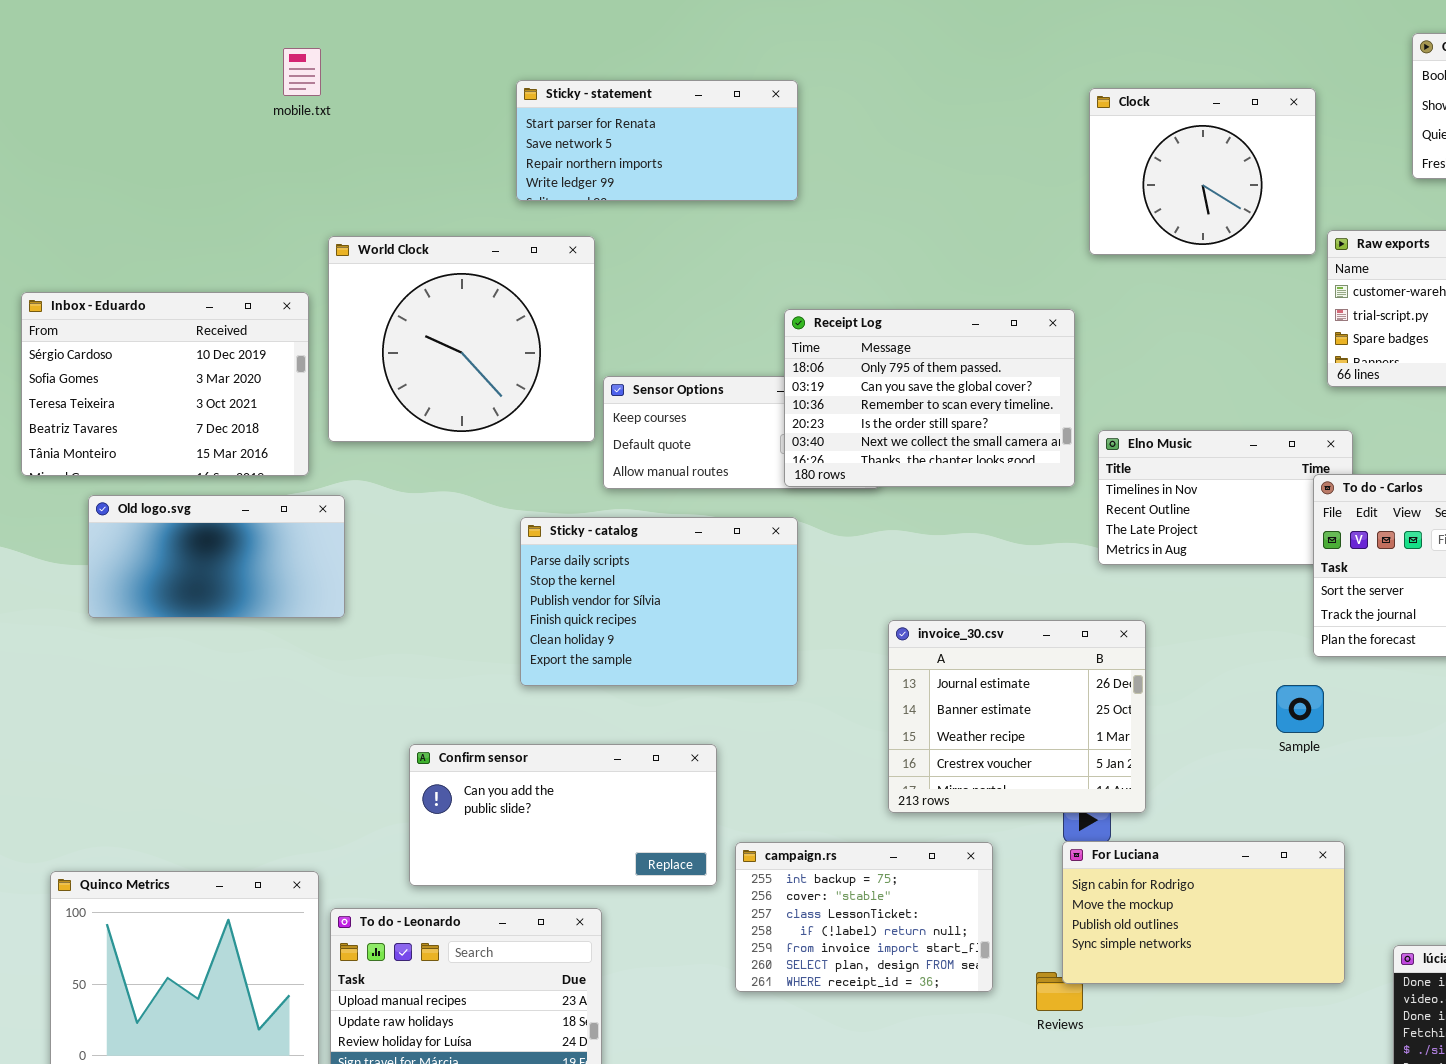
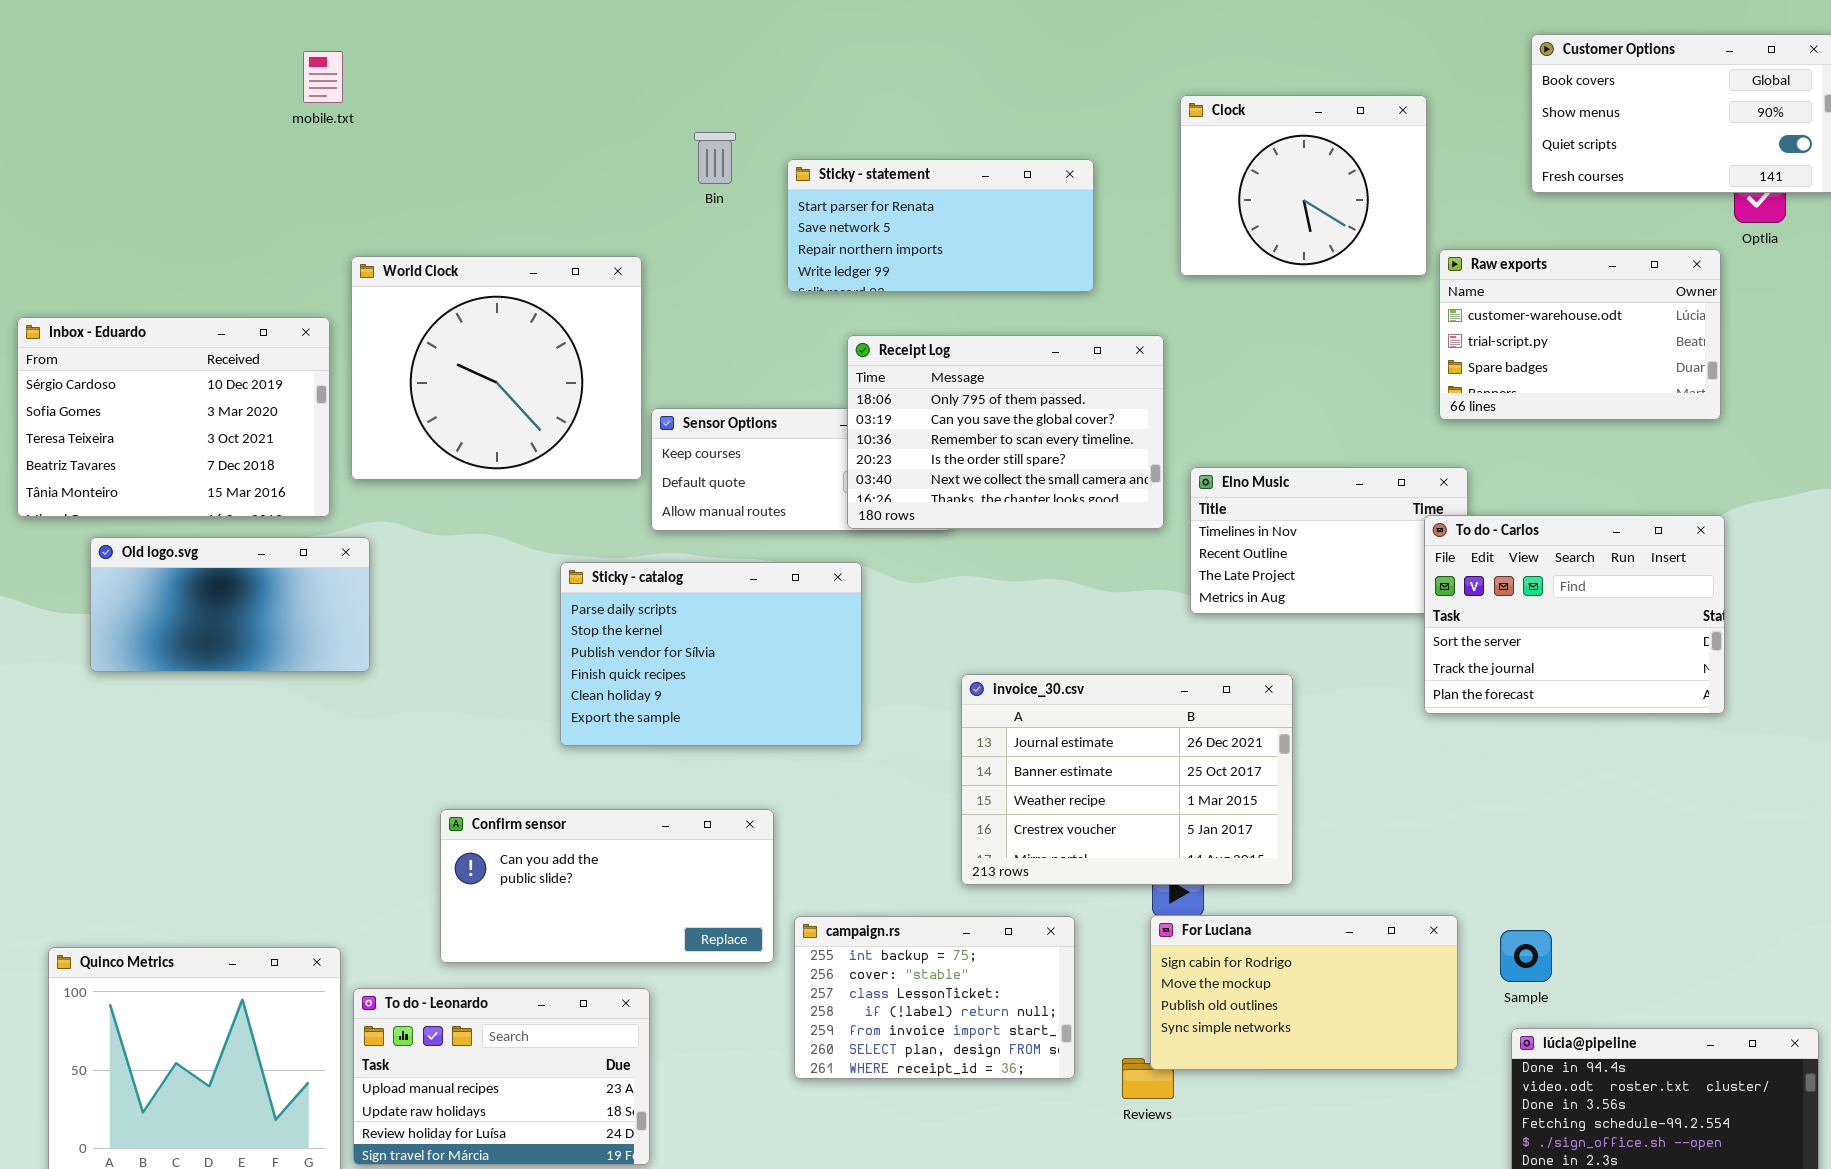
Sticky - statement: [516,80,798,201] -> [787,159,1094,292], moved
invoice_30.csv: [888,620,1146,813] -> [961,674,1293,885], resized
Sample: [1276,685,1324,733] -> [1500,930,1552,982], moved

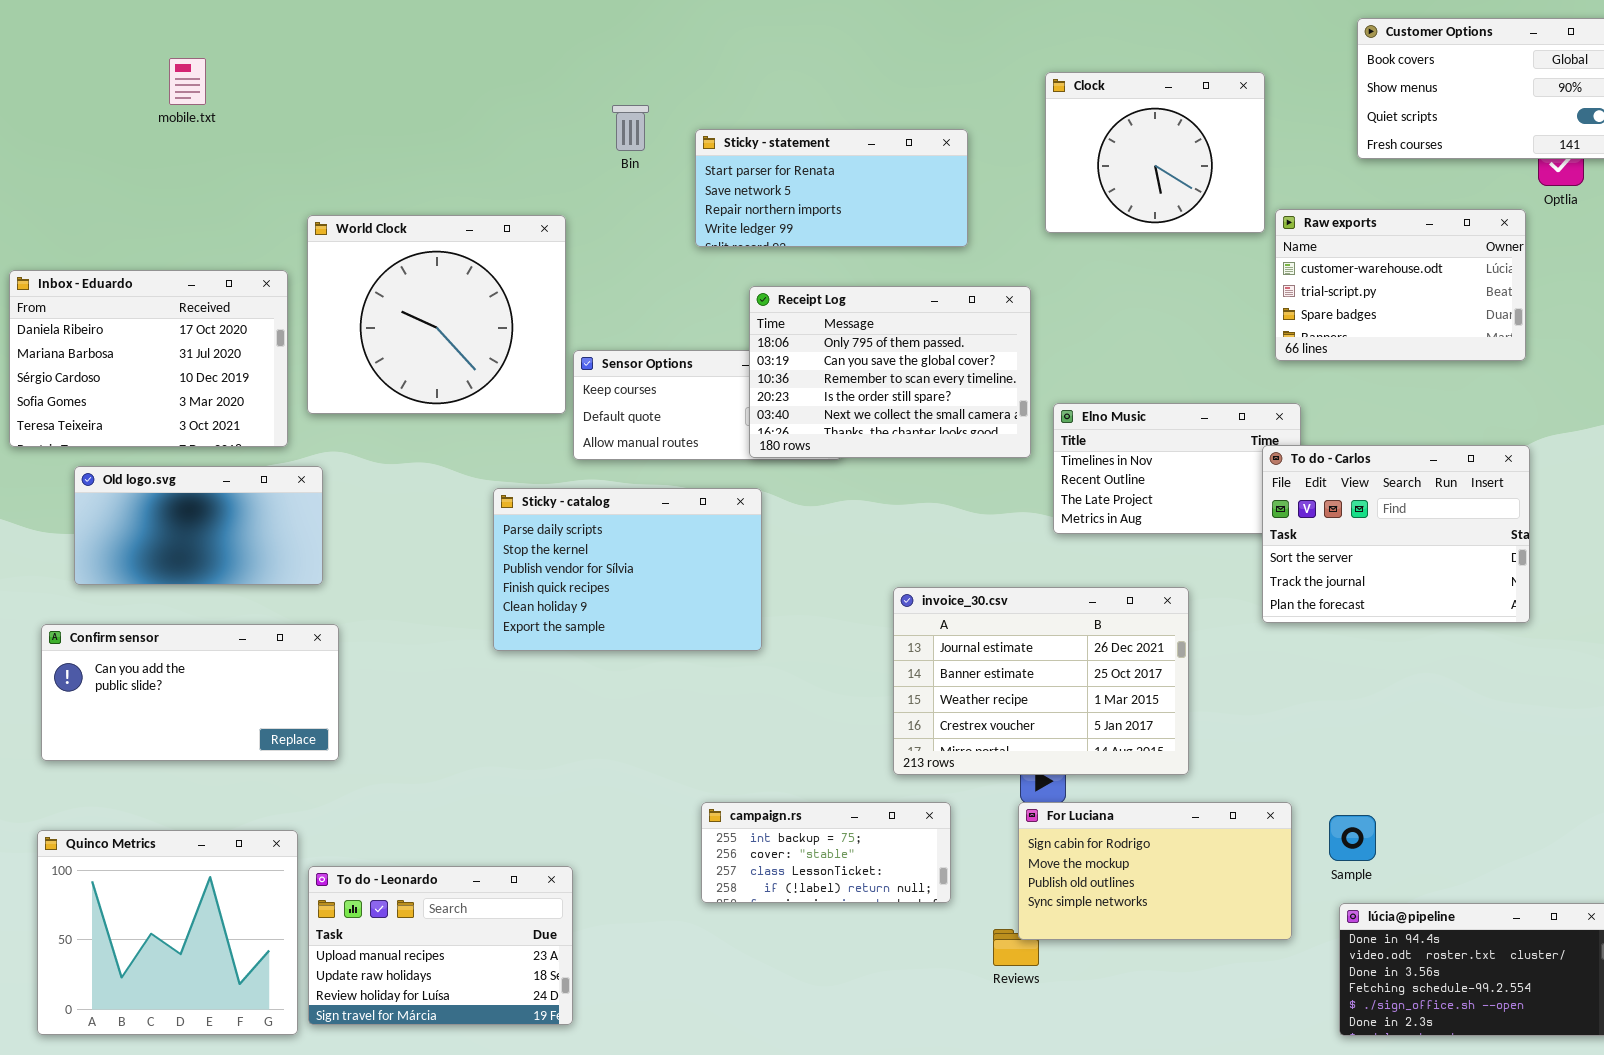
mobile.txt: [303,51,343,103] -> [169,58,206,105], moved
Inbox - Eduardo: [17,317,330,517] -> [9,270,288,447], scrolled up 2 rows
invoice_30.csv: [961,674,1293,885] -> [893,587,1189,775], moved
Confirm sensor: [440,809,774,963] -> [41,624,339,761], moved
campaign.rs: [794,916,1075,1079] -> [701,802,951,903], resized

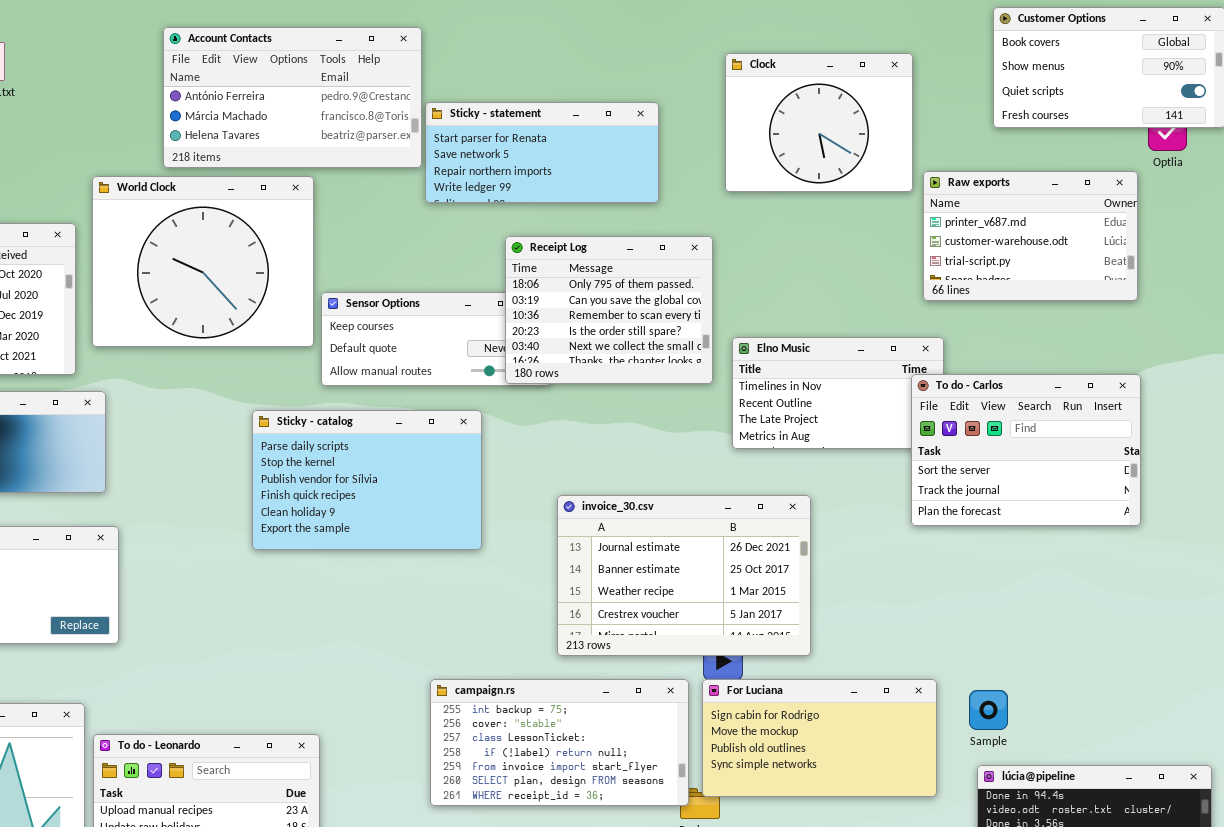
Account Contacts: none -> [163,27,422,168], opened
Raw exports: [1275,209,1526,361] -> [923,171,1138,301], scrolled up 1 row
Receipt Log: [749,286,1031,458] -> [505,236,713,384], resized
invoice_30.csv: [893,587,1189,775] -> [557,495,811,656], moved
campaign.rs: [701,802,951,903] -> [430,679,689,806], resized

